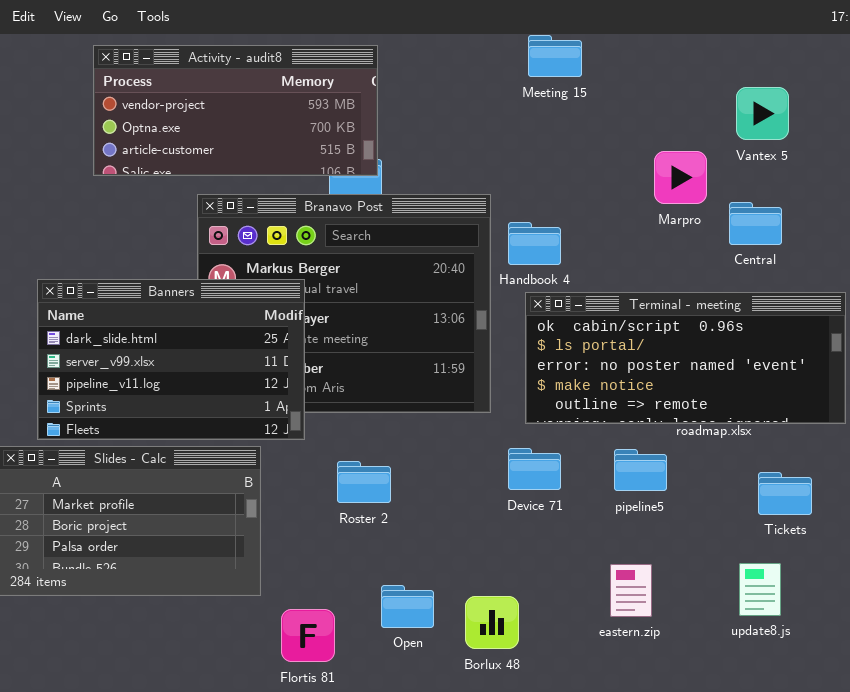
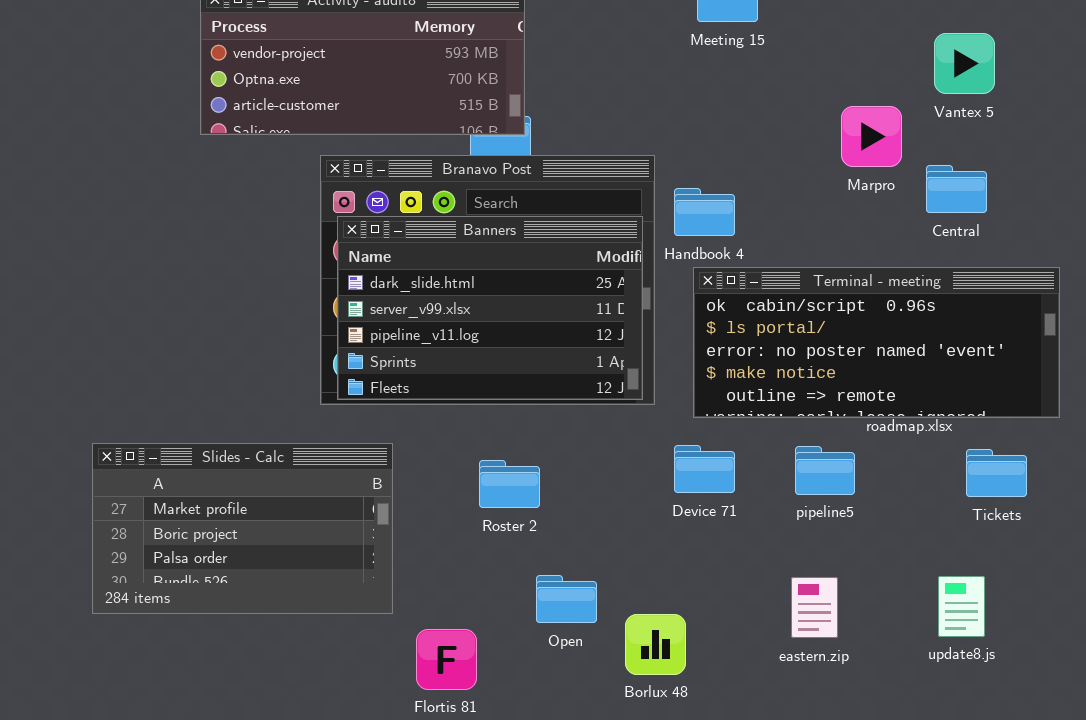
Banners: [37,279,305,440] -> [337,216,643,400], moved
Tickets: [758,472,812,515] -> [966,449,1027,497], moved
Open: [381,585,434,628] -> [536,575,597,623], moved

